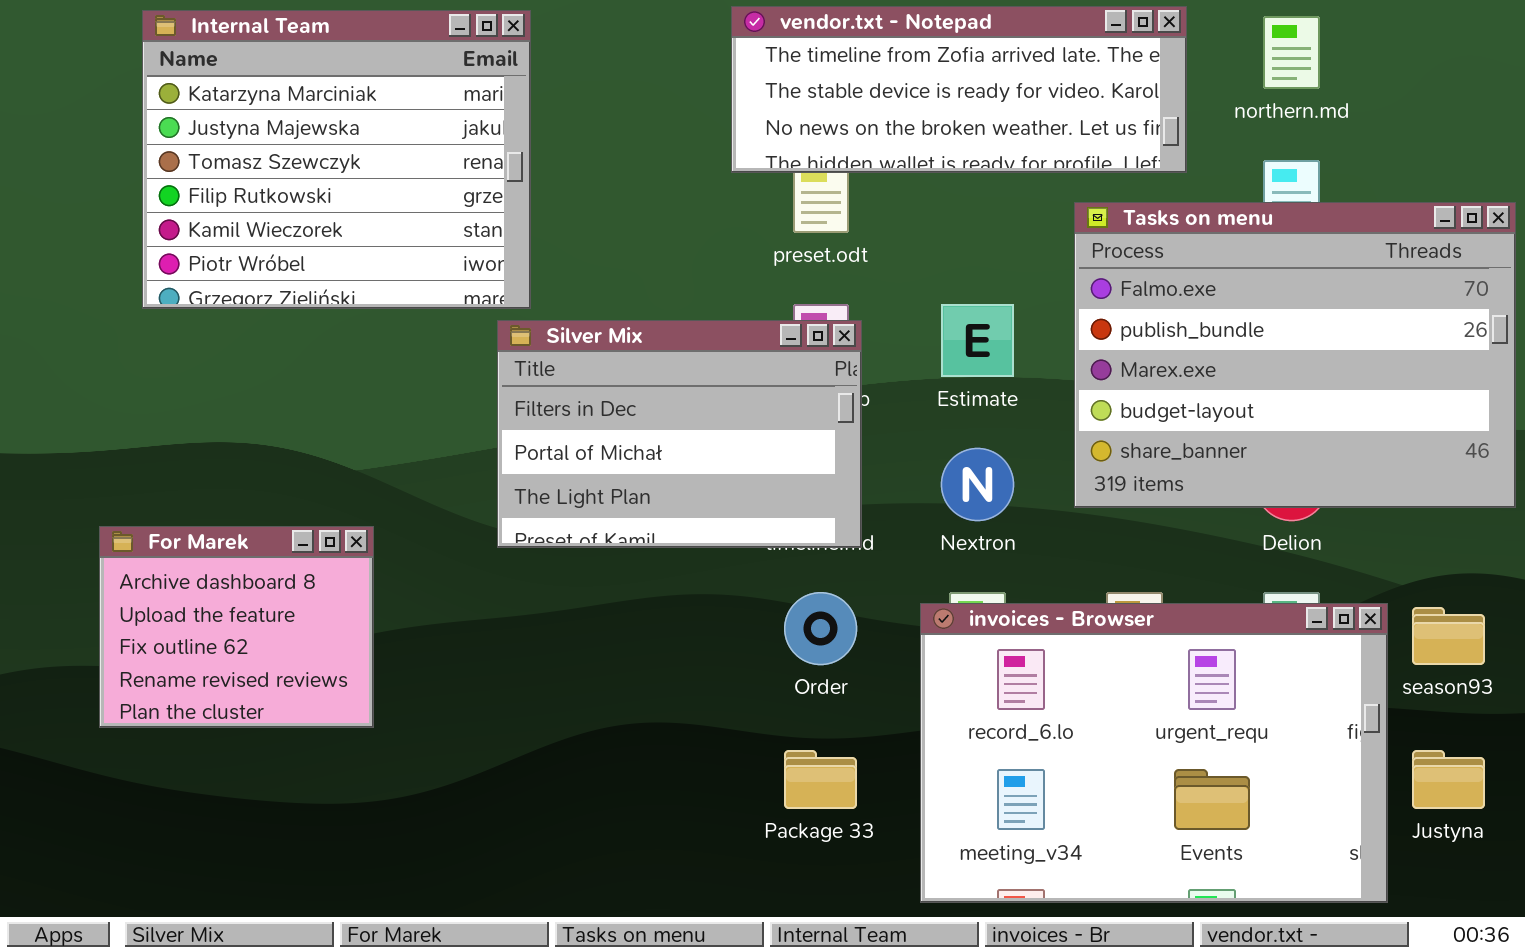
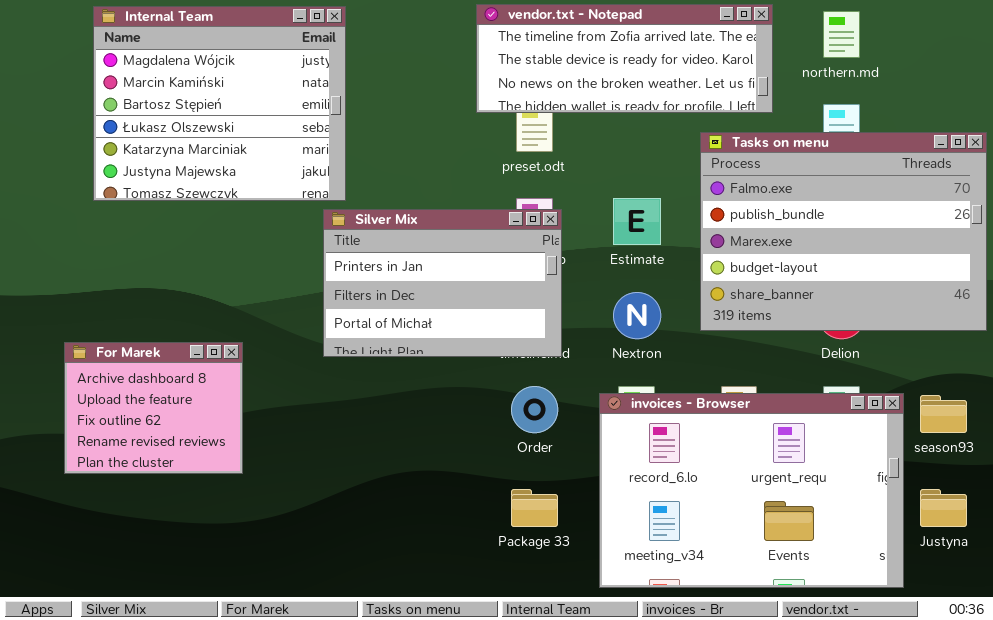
Internal Team: [142,10,531,309] -> [93,6,346,201], scrolled up 4 rows
Silver Mix: [497,320,862,548] -> [323,209,562,357], scrolled up 1 row

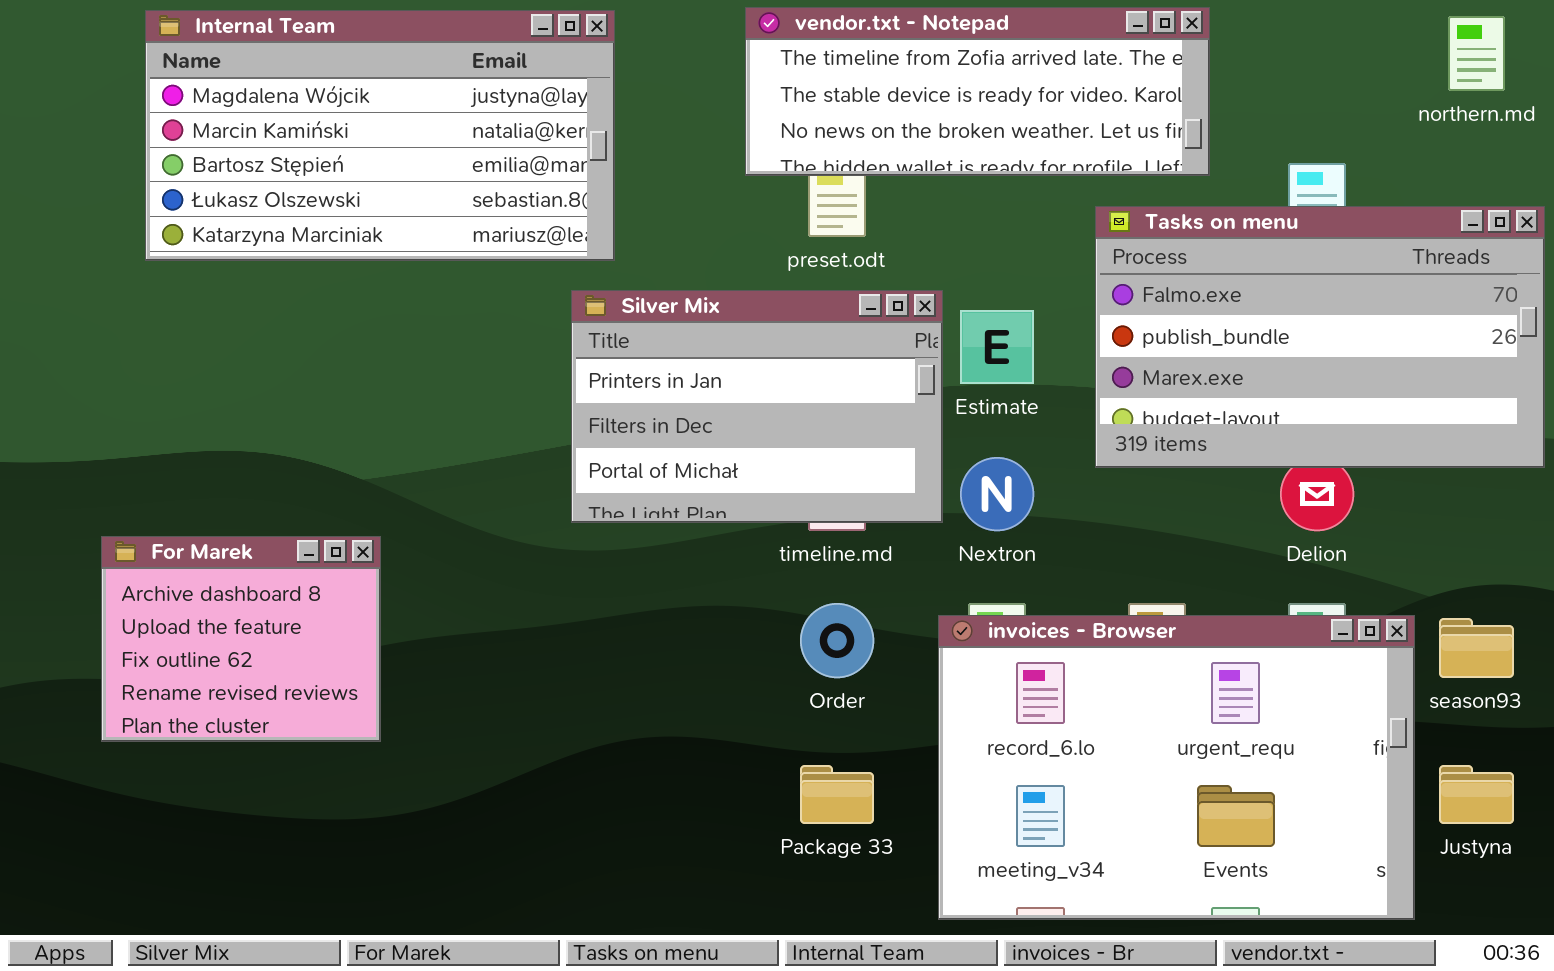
Internal Team: [93,6,346,201] -> [145,10,615,261], resized
northern.md: [823,11,860,58] -> [1448,16,1505,91], moved
Tasks on menu: [700,132,987,331] -> [1095,206,1545,468], resized
Silver Mix: [323,209,562,357] -> [571,290,943,523], moved

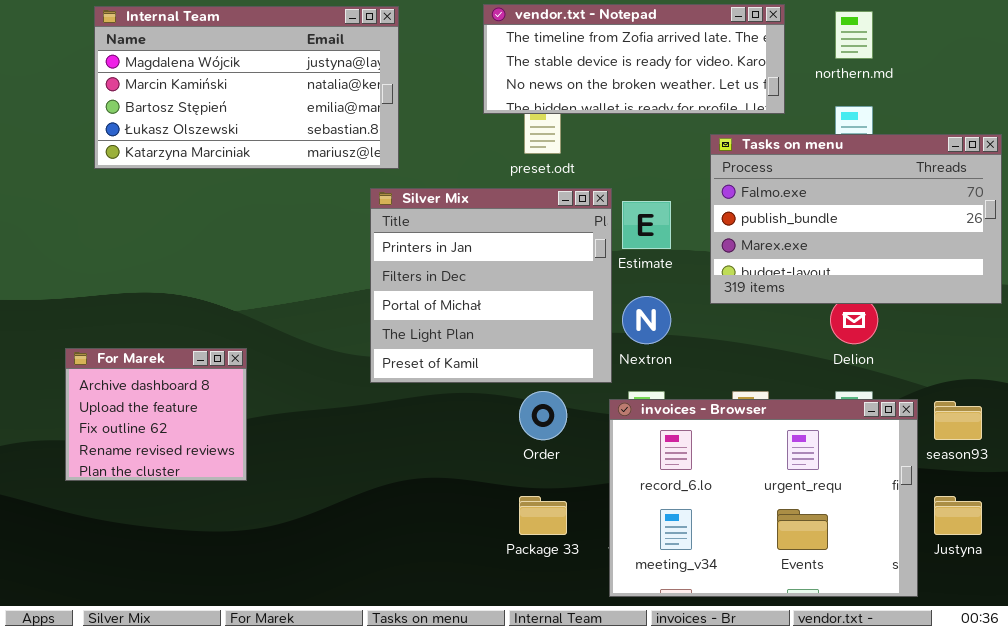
northern.md: [1448,16,1505,91] -> [835,11,873,59], moved
Silver Mix: [571,290,943,523] -> [370,188,612,383], resized

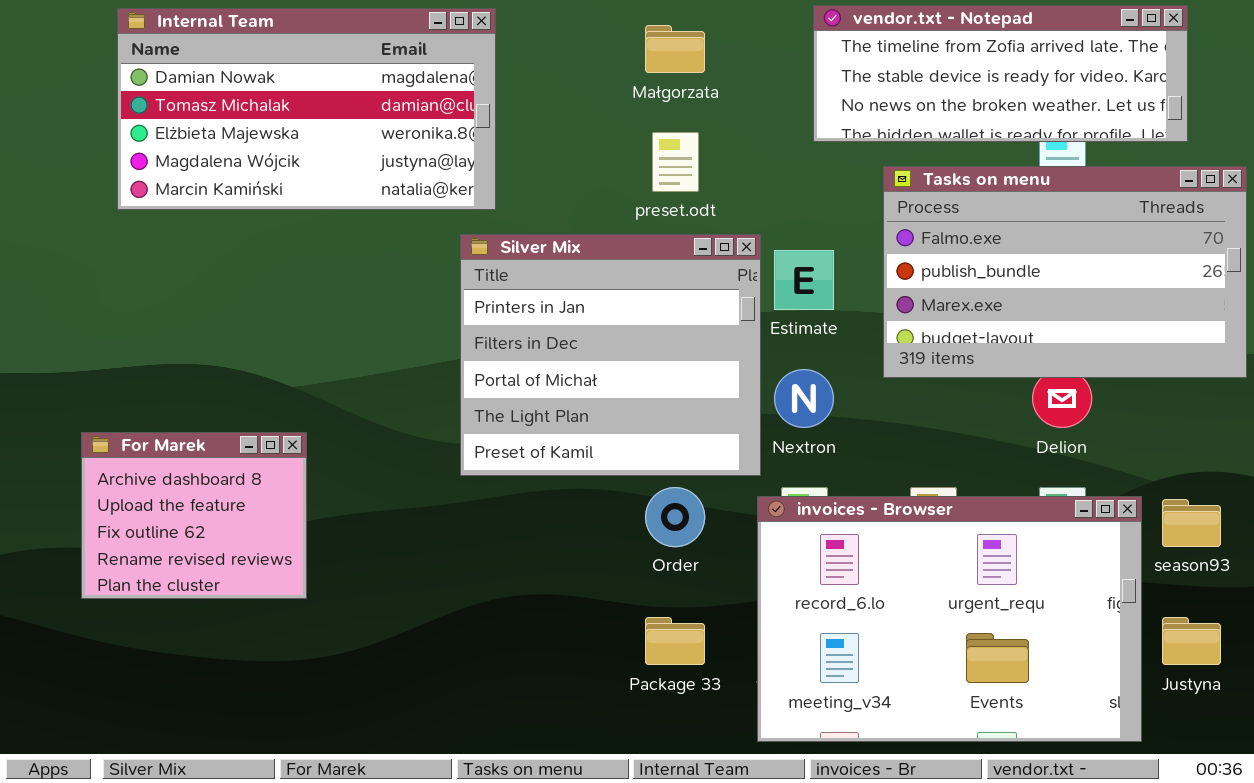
vendor.txt - Notepad: [483,4,785,114] -> [813,5,1188,142], moved
Internal Team: [94,6,399,169] -> [117,8,496,210], scrolled up 3 rows

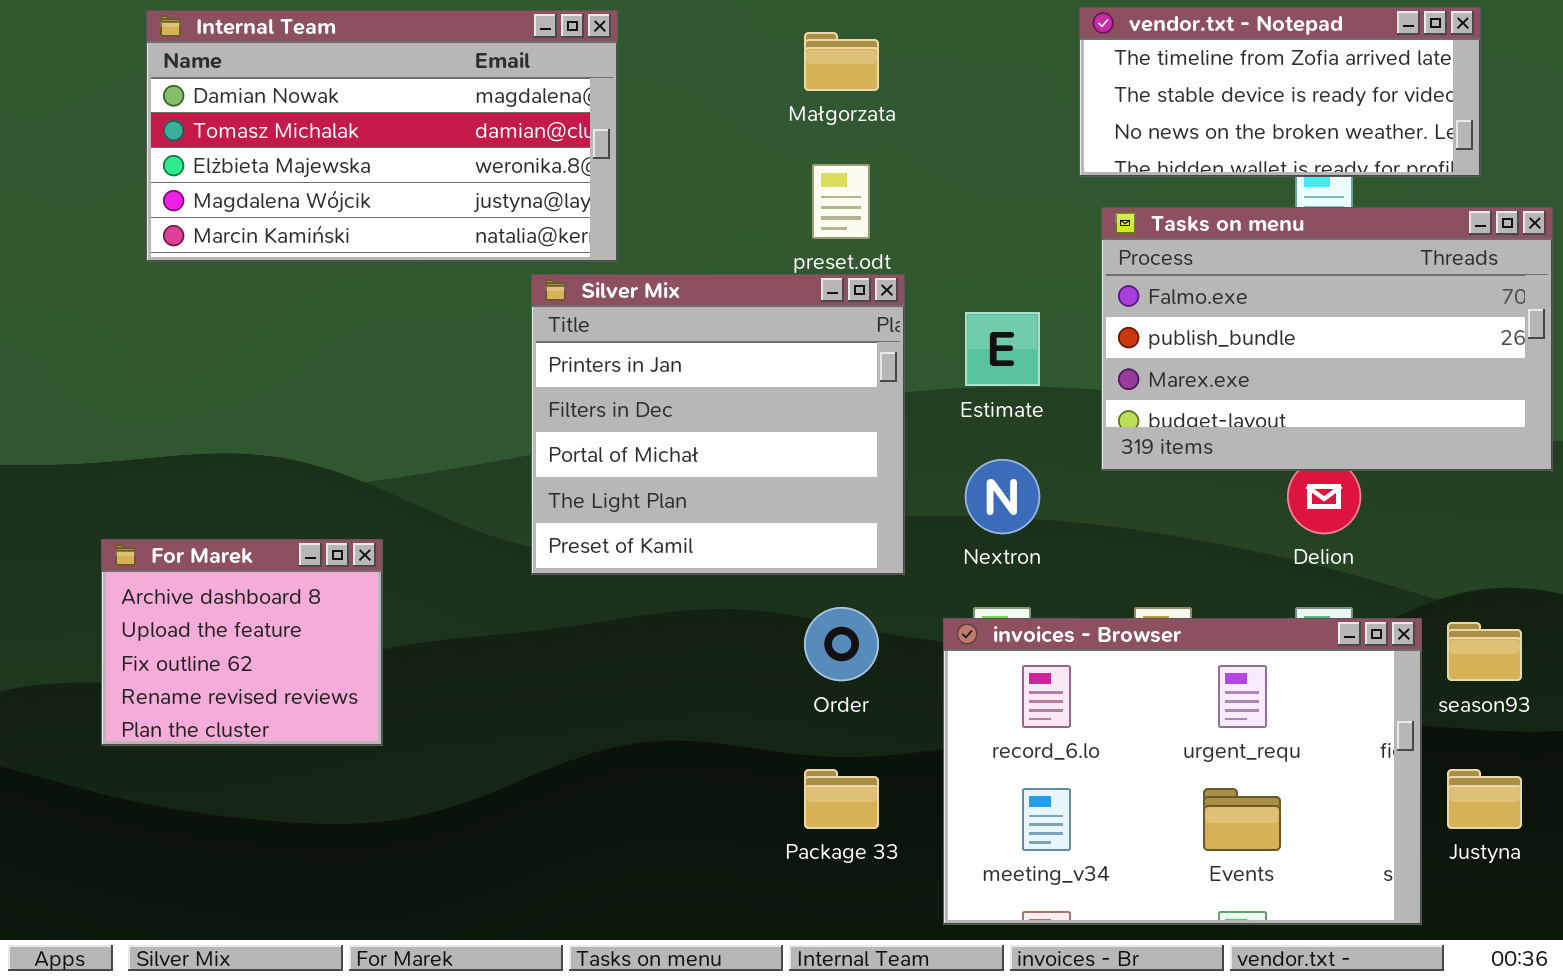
vendor.txt - Notepad: [813,5,1188,142] -> [1079,7,1481,177], resized
Silver Mix: [460,234,761,476] -> [531,274,905,575], moved

